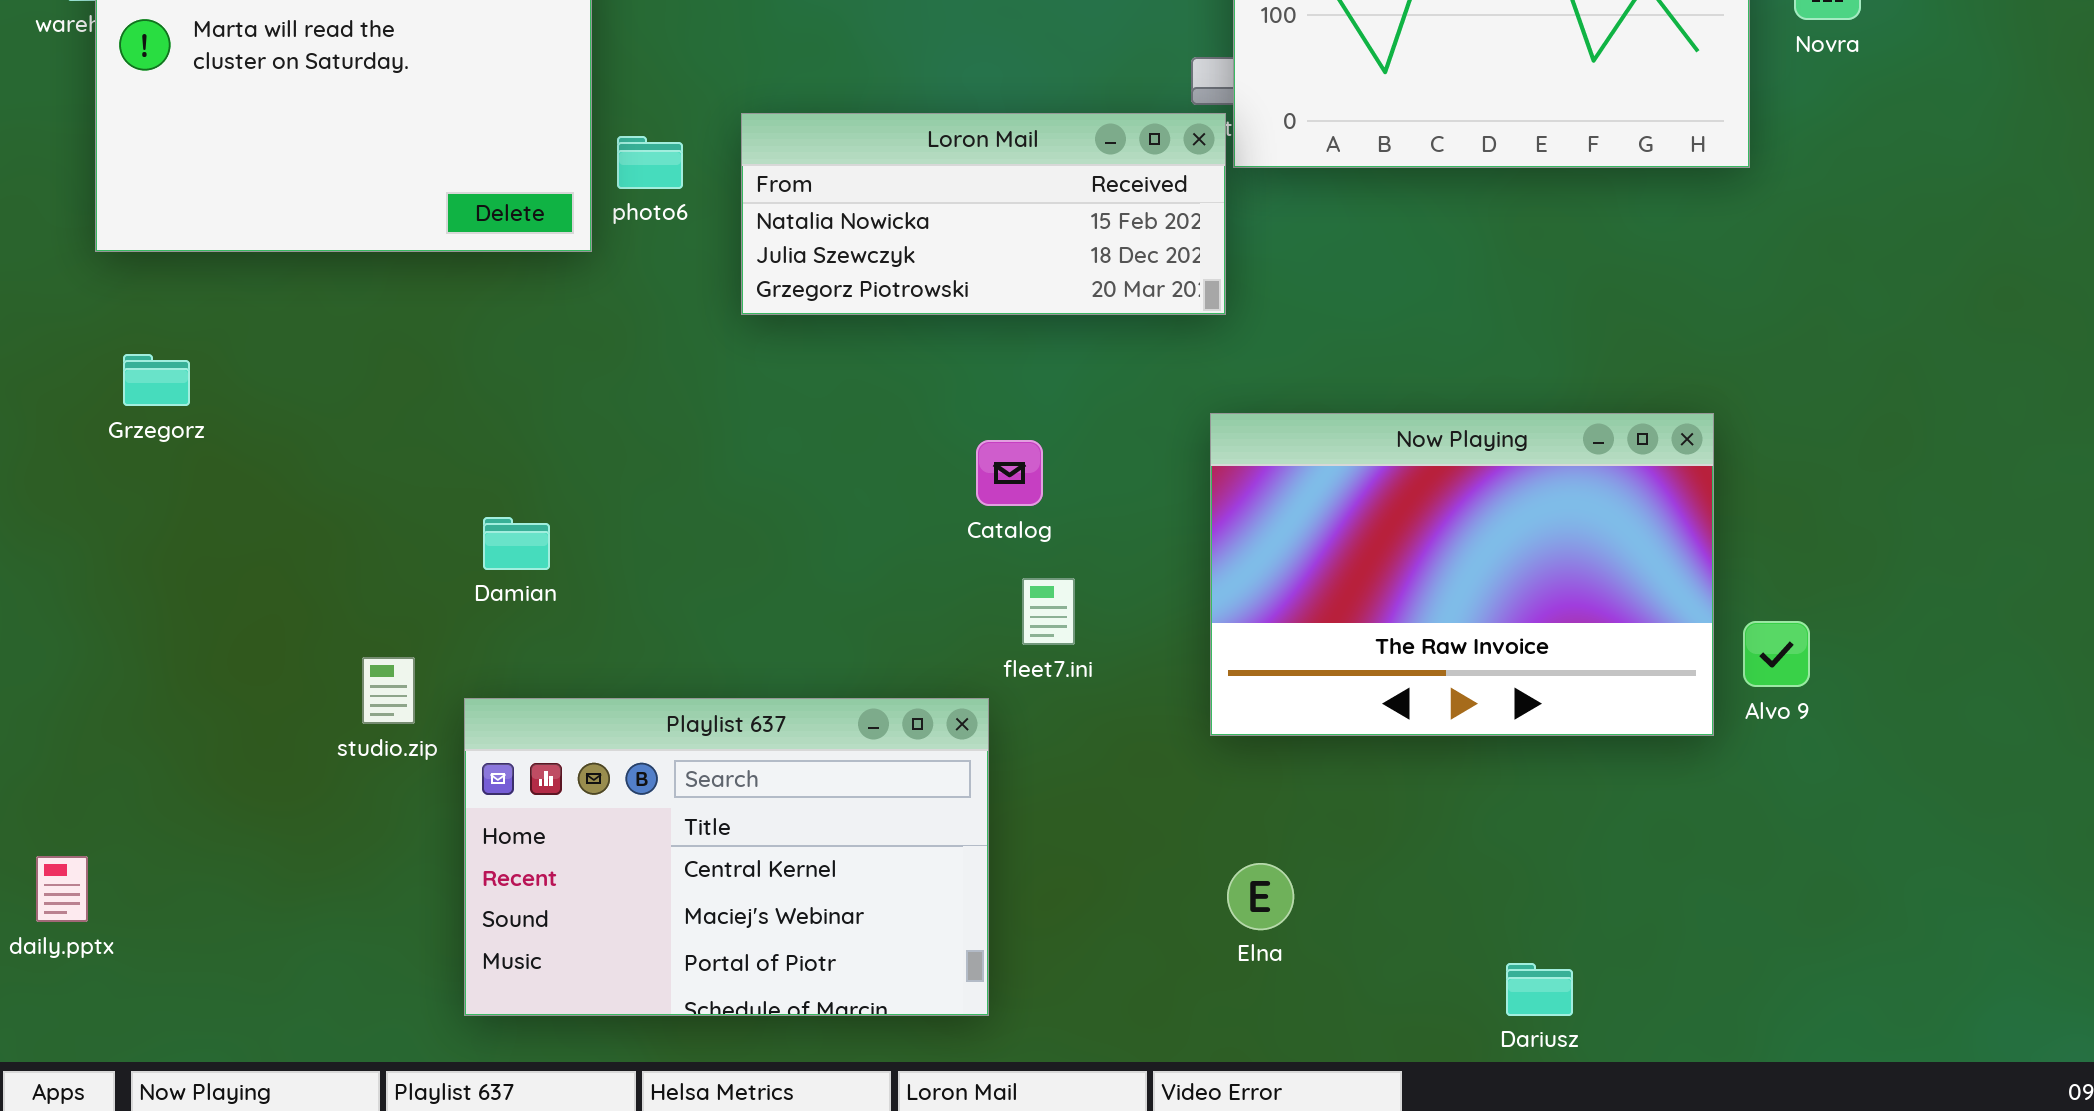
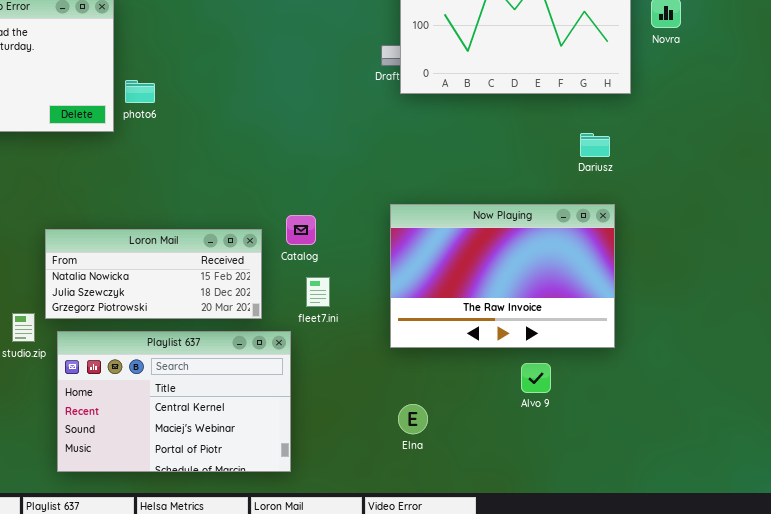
Loron Mail: [741,113,1226,315] -> [45,229,262,319], moved
Alvo 9: [1743,621,1810,687] -> [521,363,551,393], moved
Dariusz: [1506,963,1573,1016] -> [580,133,610,157], moved

